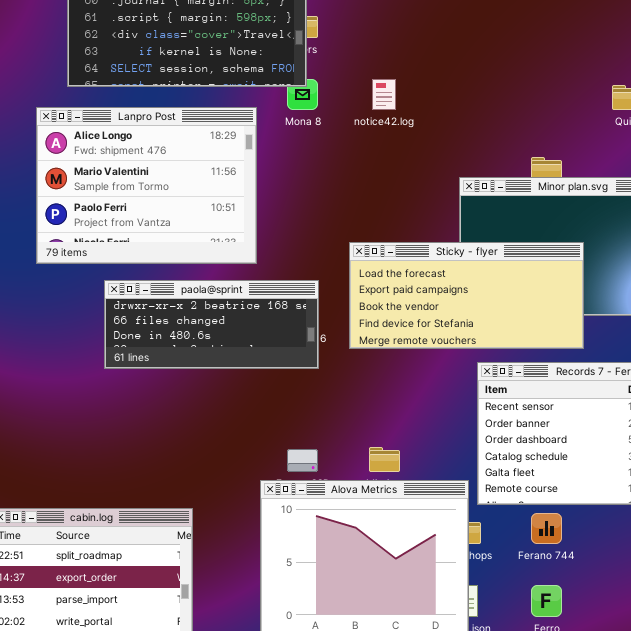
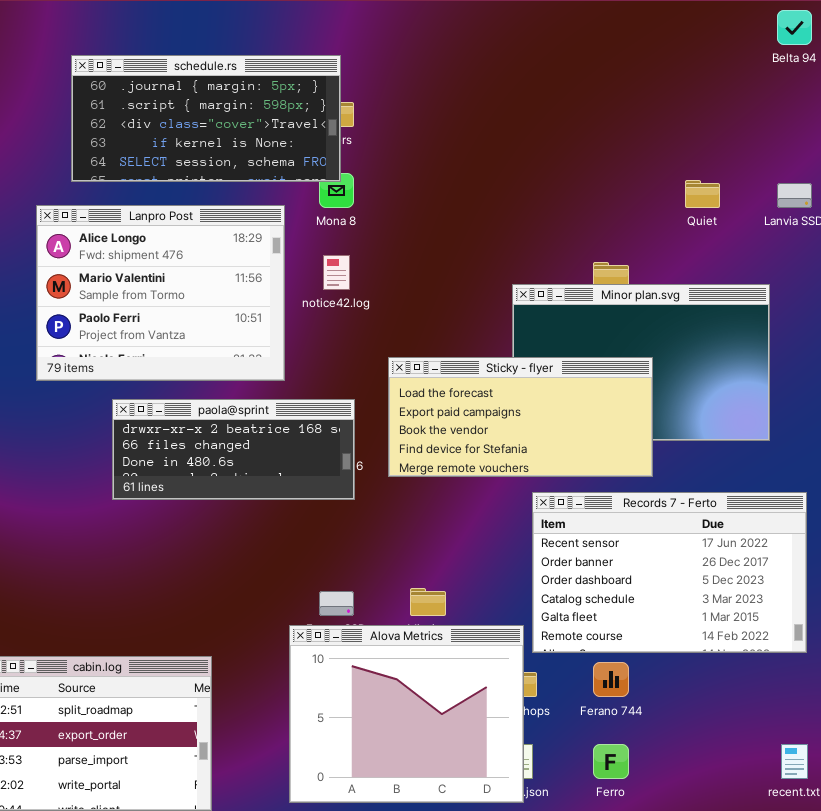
notice42.log: [372,79,396,110] -> [323,255,350,290], moved

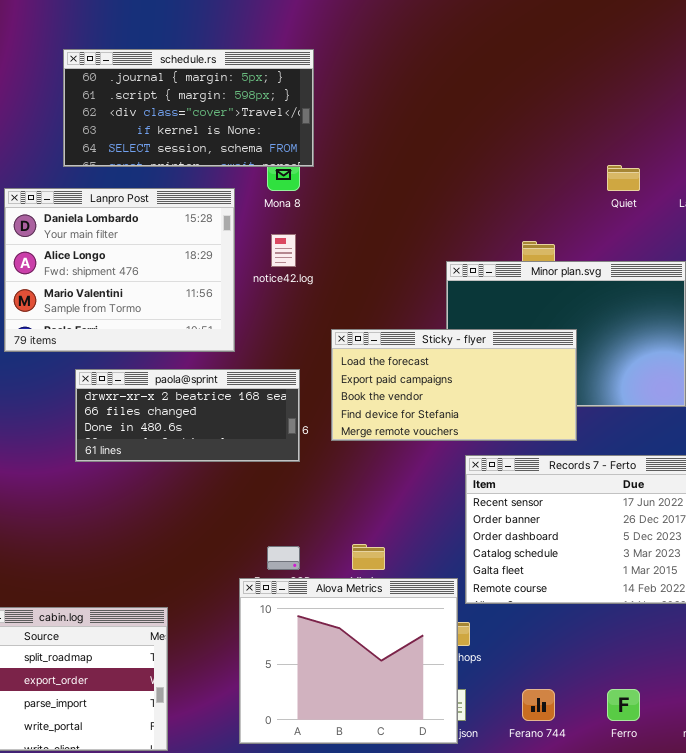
schedule.rs: [71,55,341,182] -> [63,49,314,167], moved
Lanpro Post: [36,205,285,381] -> [4,188,235,352], scrolled up 1 row
Ferano 744: [593,662,629,697] -> [522,689,555,721], moved
Ferro: [593,744,629,779] -> [607,689,640,721], moved

